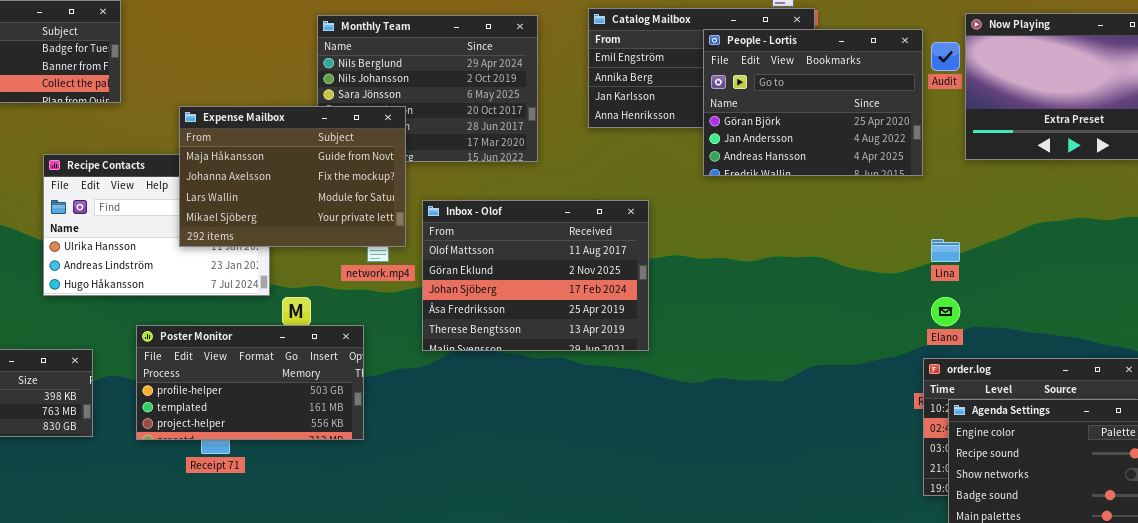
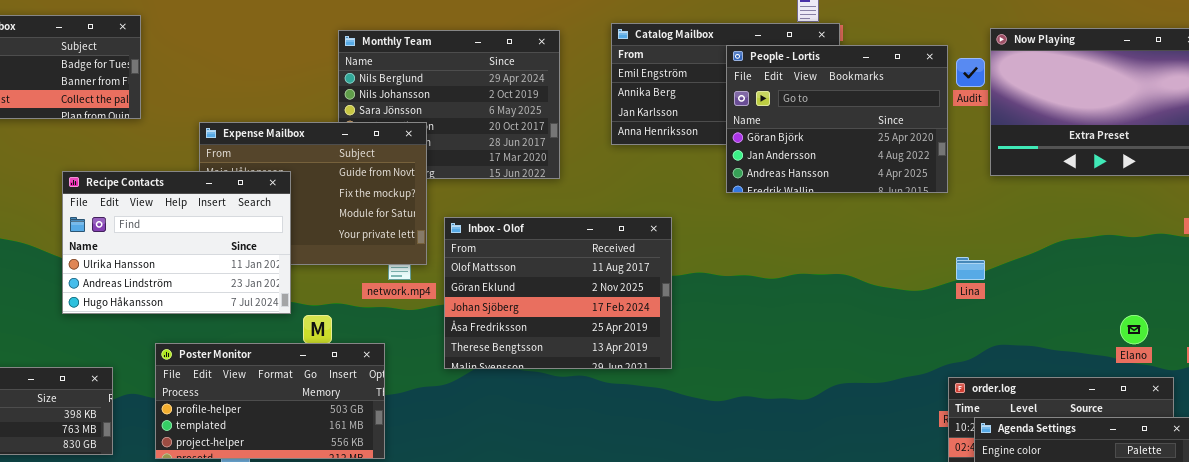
Recipe Contacts: [43,154,270,296] -> [62,171,291,314], raised
Elano: [931,297,960,326] -> [1120,315,1148,344], moved

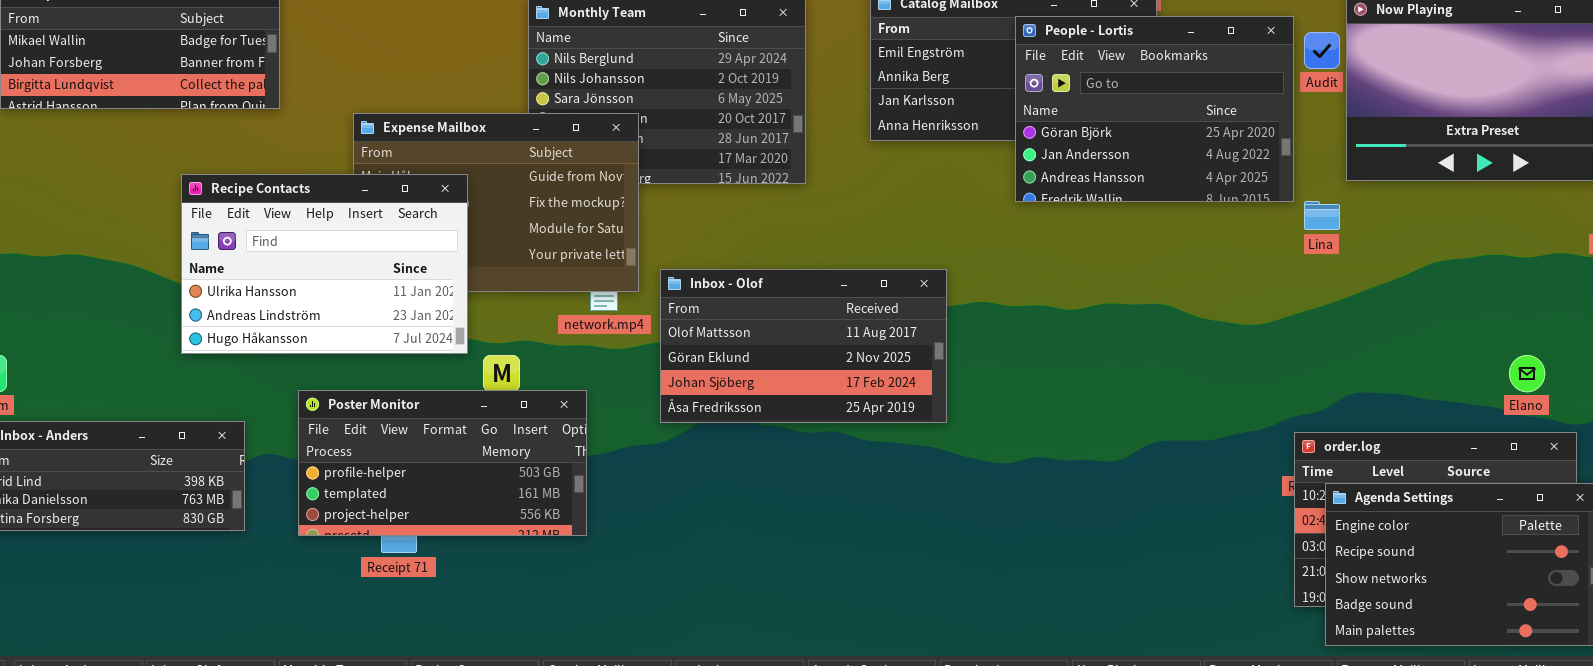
Inbox - Olof: [444,217,672,369] -> [660,269,947,423], resized
Lina: [956,257,985,280] -> [1304,201,1340,230], moved

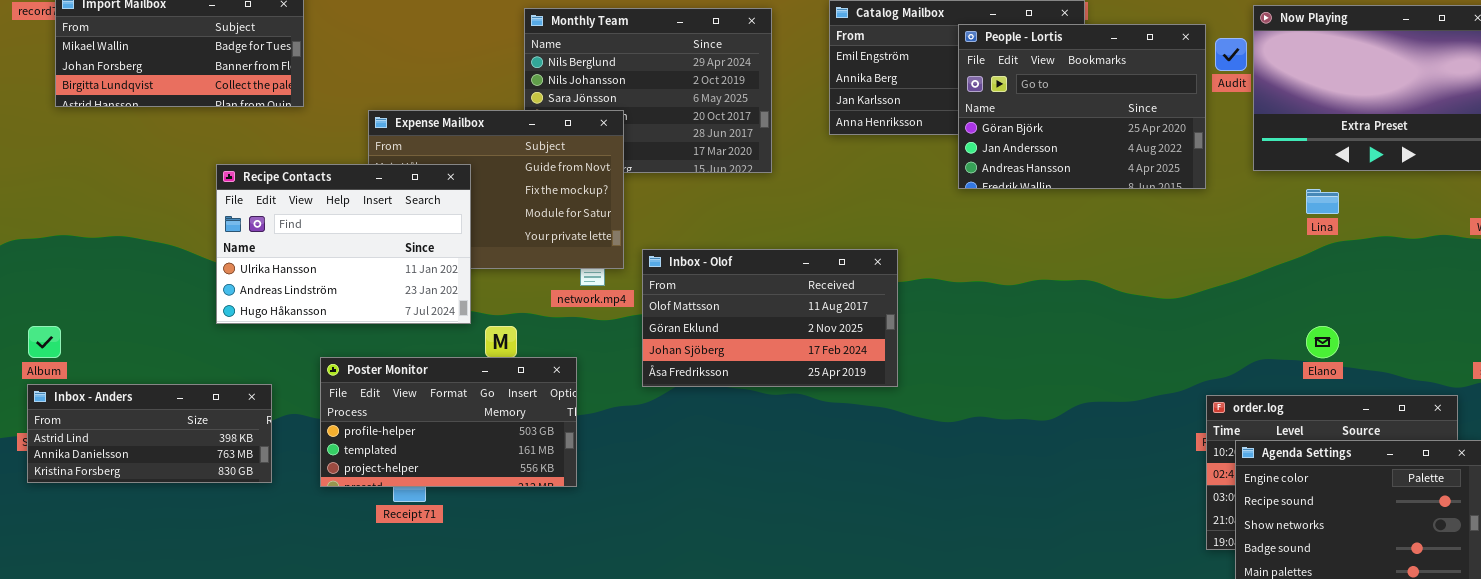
Lina: [1304,201,1340,230] -> [1306,189,1339,214], moved
Elano: [1509,355,1545,392] -> [1306,326,1339,358], moved

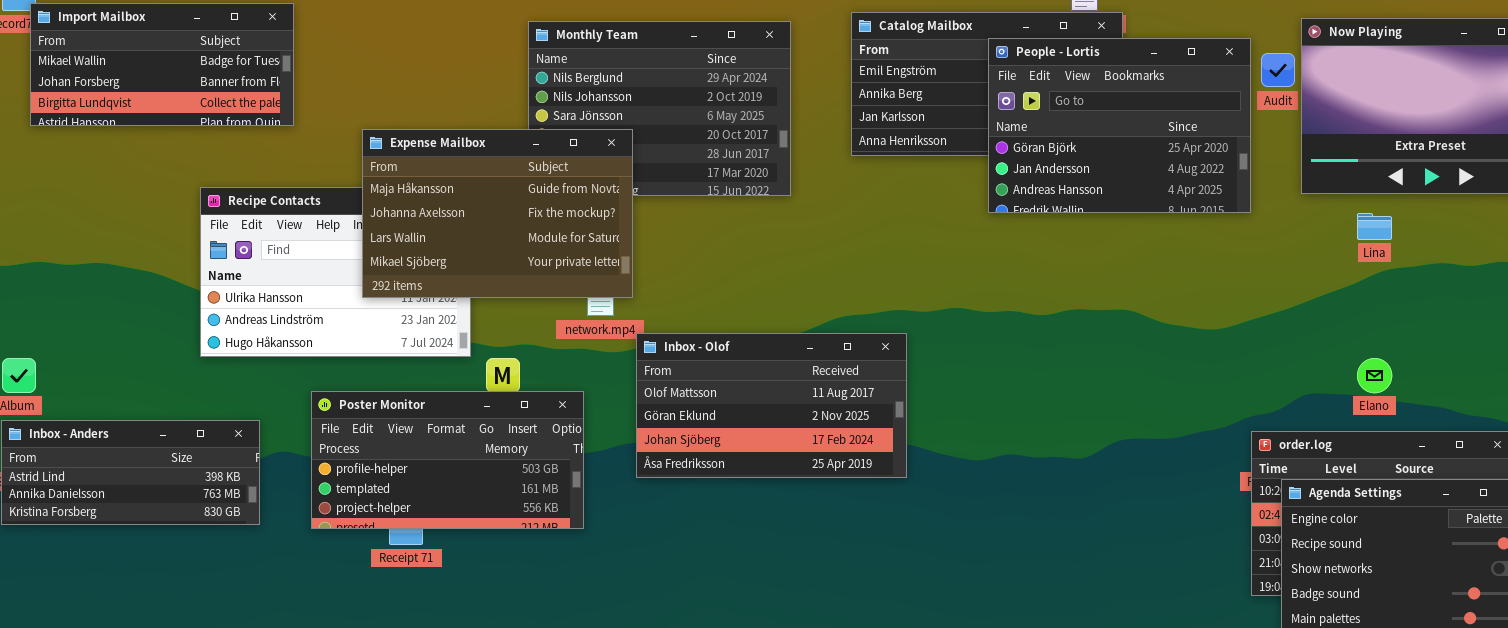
Expense Mailbox: [368,110,624,269] -> [362,129,633,298], raised
Inbox - Olof: [642,249,898,387] -> [636,333,907,478], moved

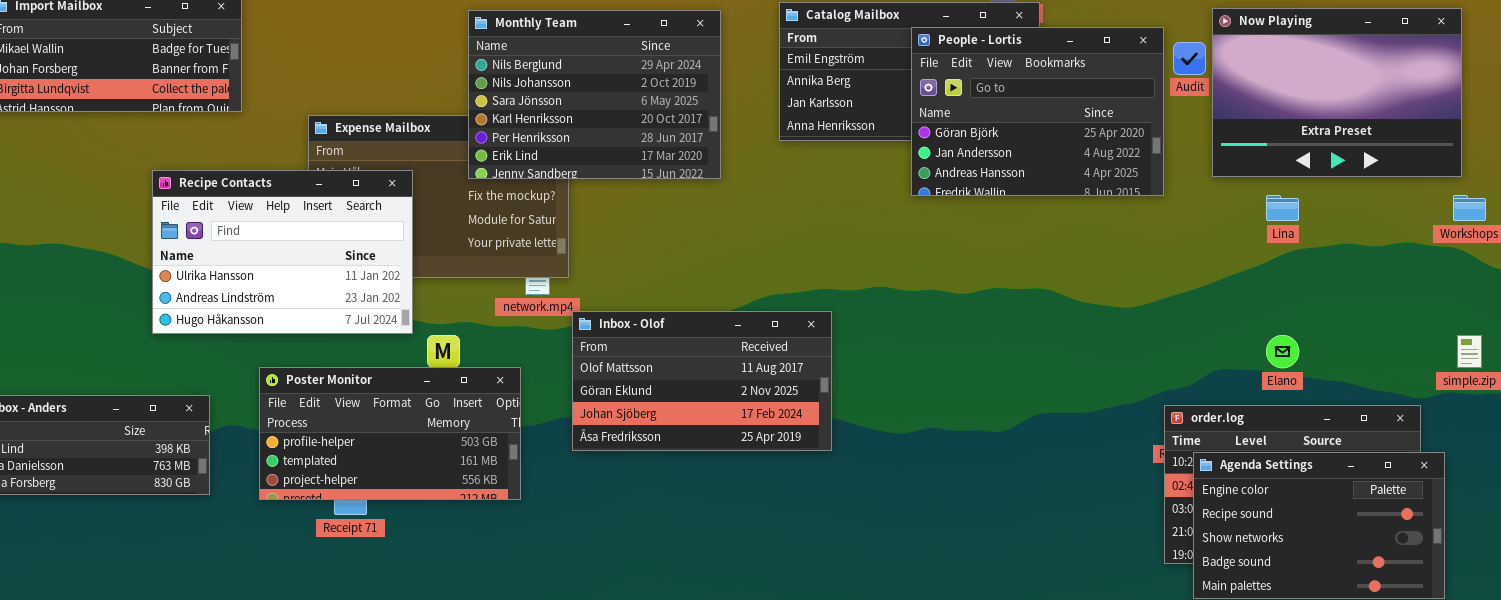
Monthly Team: [528,21,791,196] -> [468,10,721,179], raised
Recipe Contacts: [200,187,471,357] -> [152,170,413,334], raised

